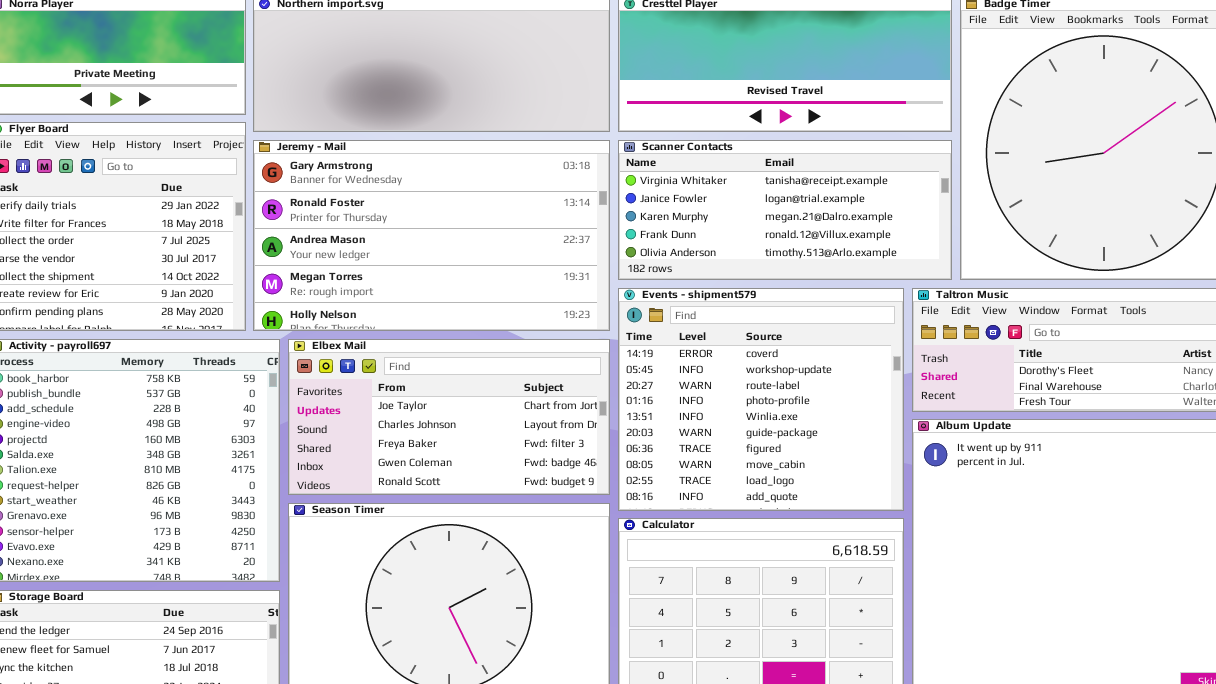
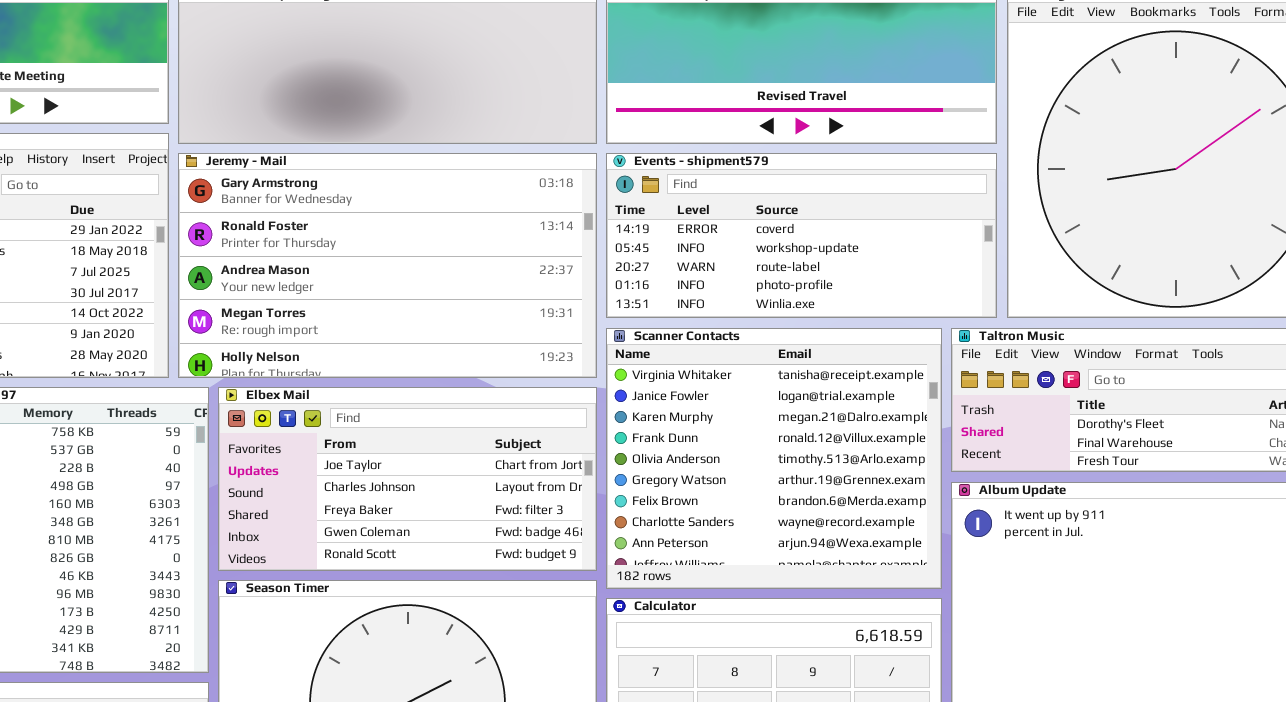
Scanner Contacts: [618,140,952,280] -> [606,328,942,589], moved, resized
Events - shipment579: [618,288,904,511] -> [606,153,997,318], moved, resized

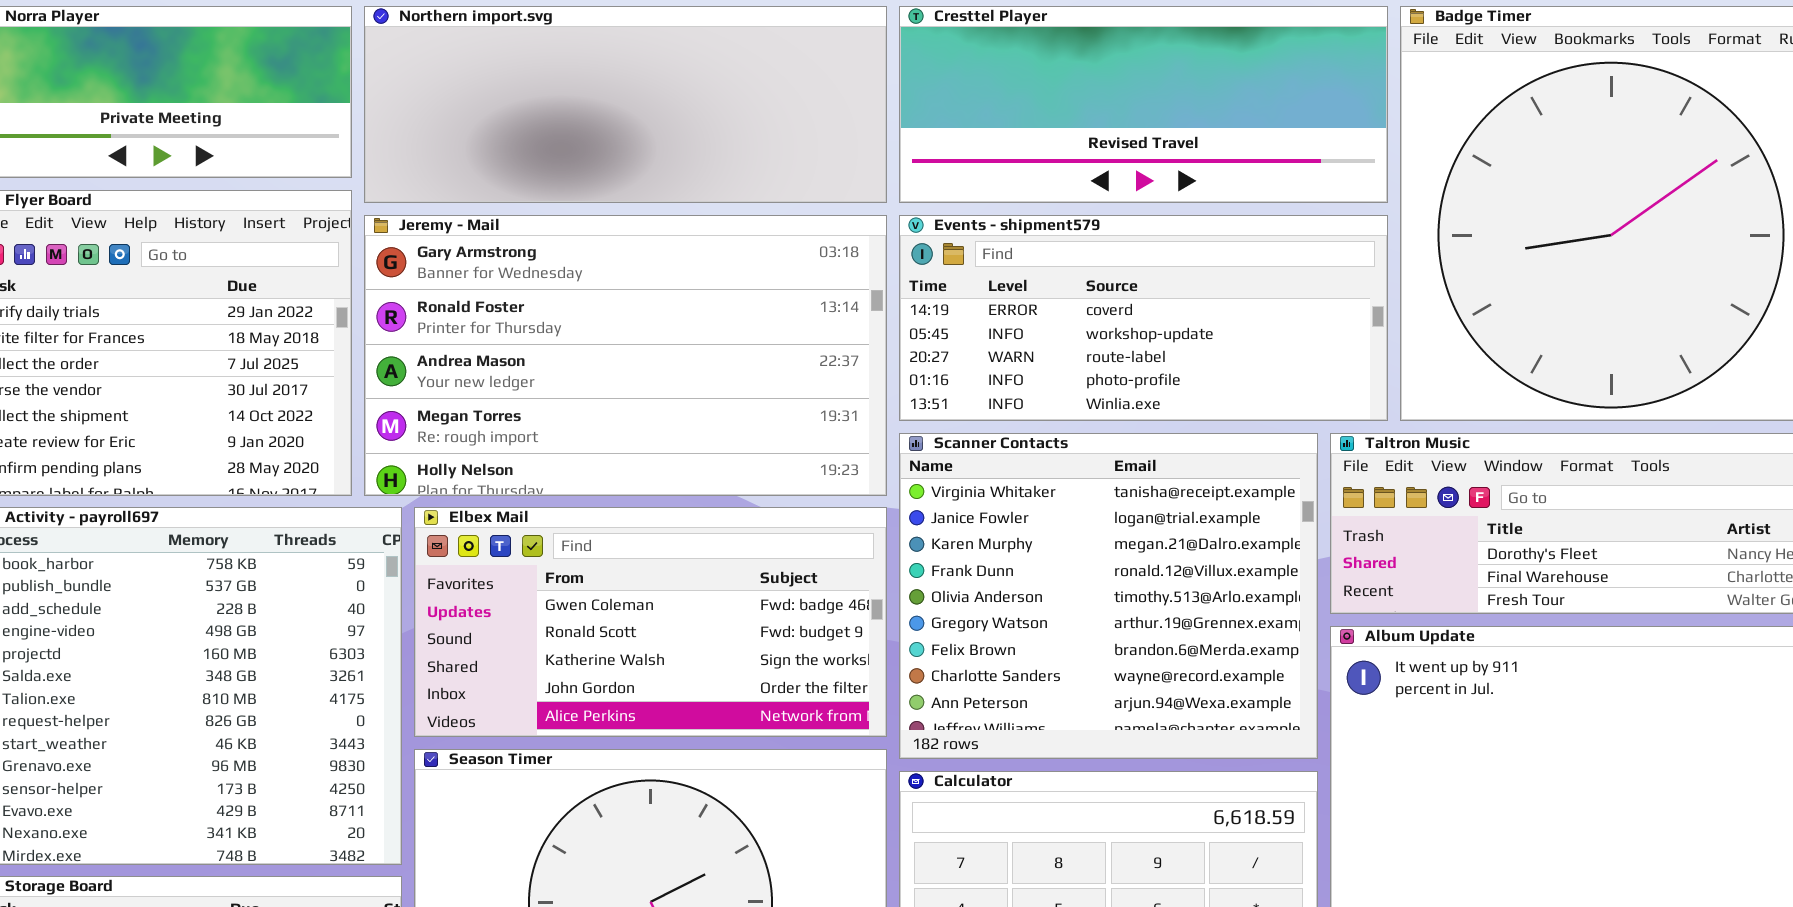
Elbex Mail: [218,387,597,571] -> [414,507,887,737], scrolled down 3 rows

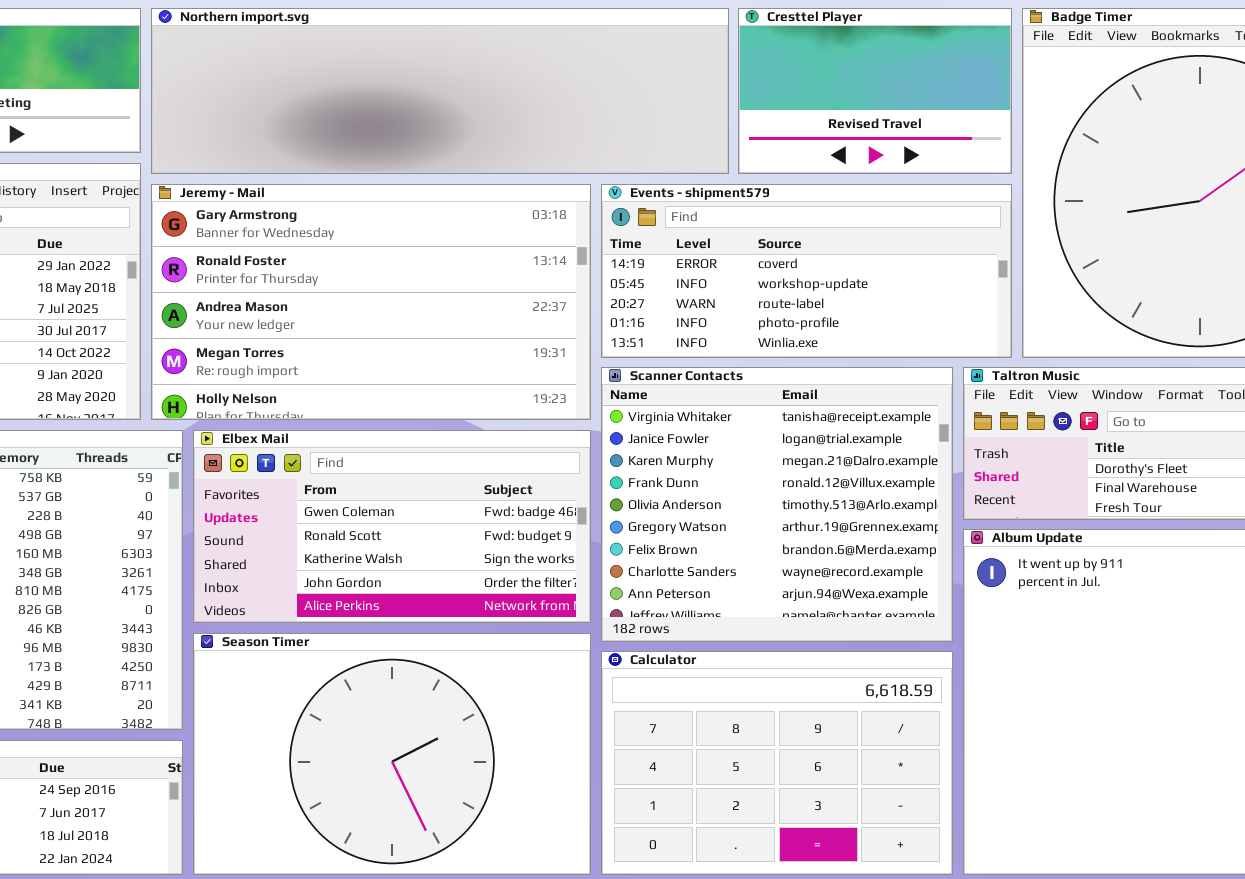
Northern import.svg: [364,6,887,203] -> [151,8,729,174], resized
Cresttel Player: [899,6,1388,203] -> [738,8,1012,174], resized

